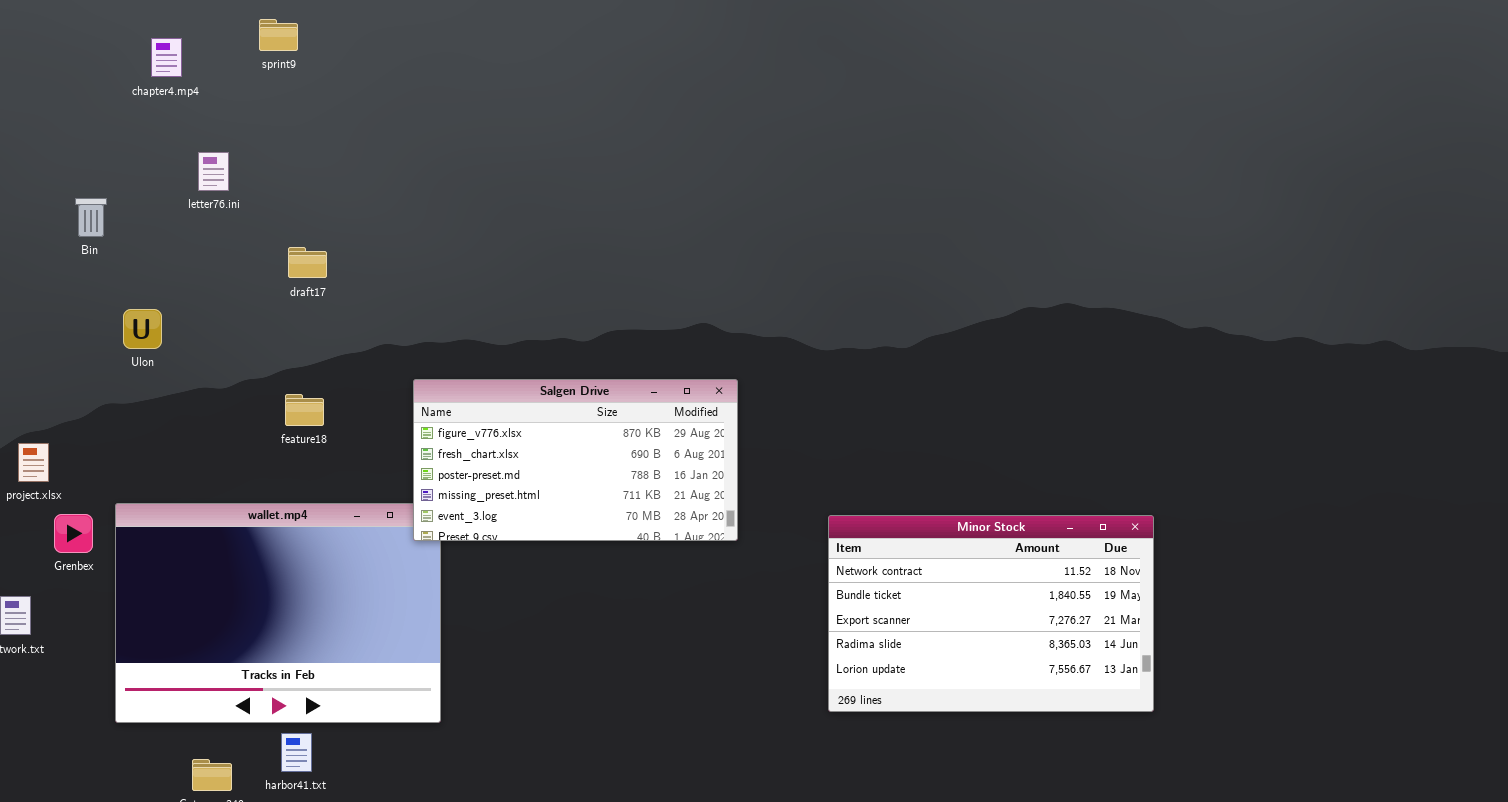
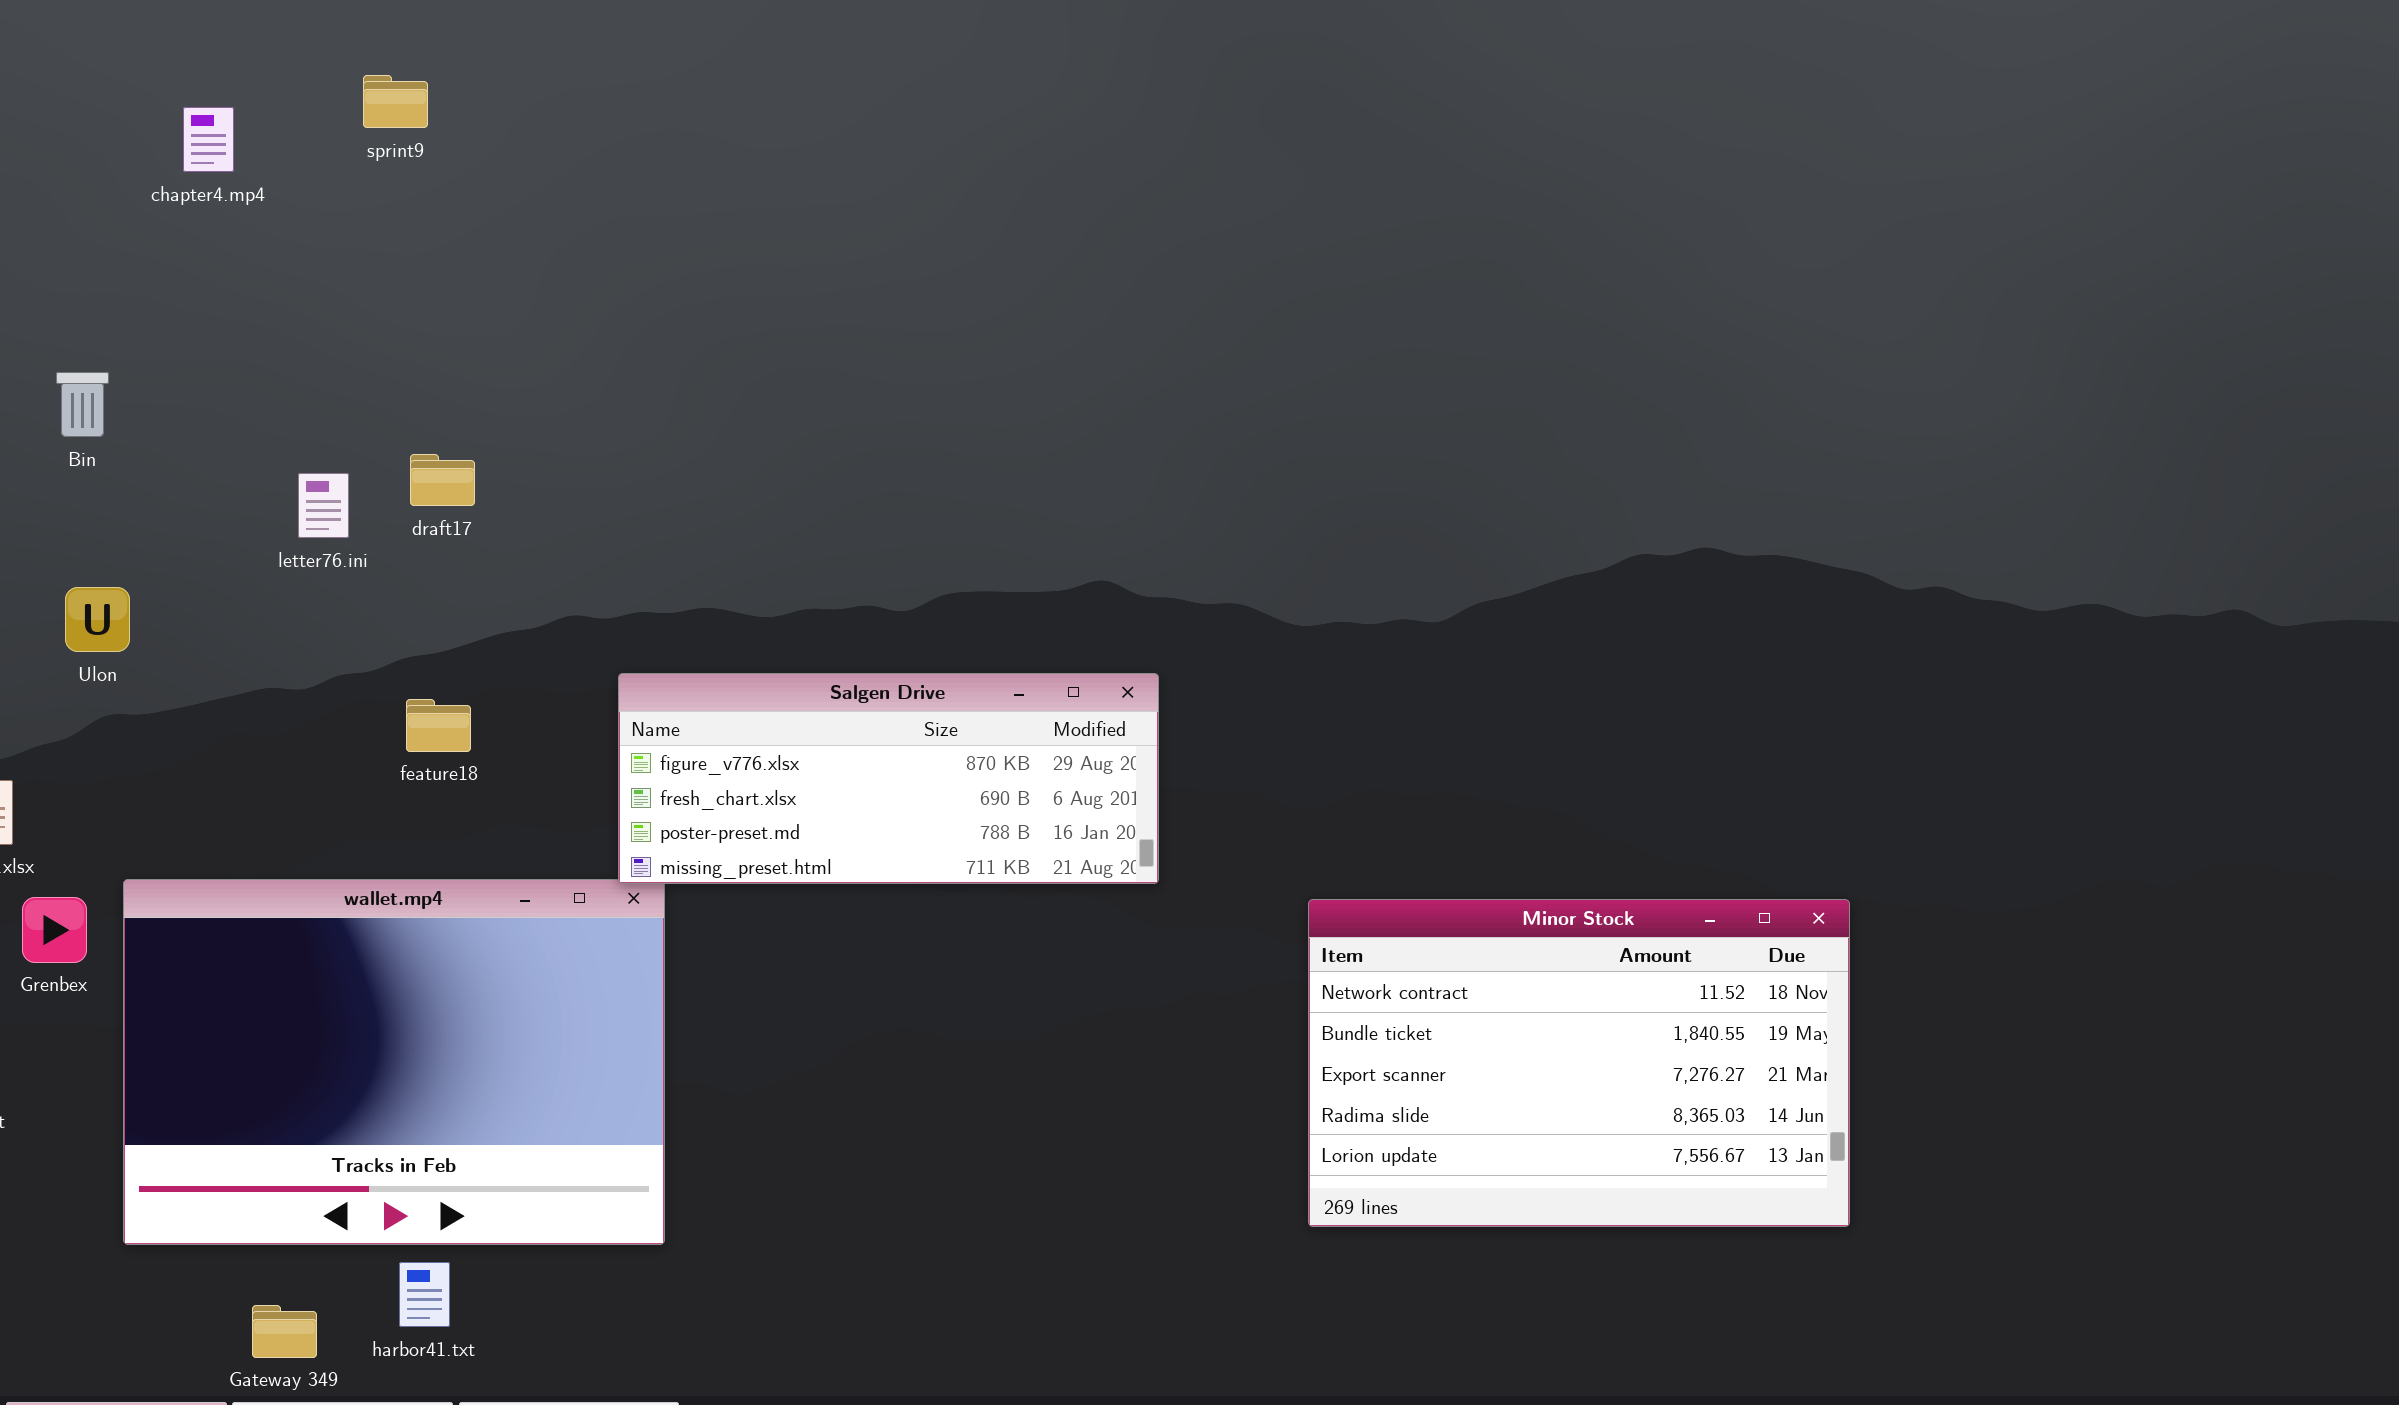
letter76.ini: [198,152,229,191] -> [298,473,349,538], moved
Ulon: [123,309,162,349] -> [65,587,130,652], moved
Salgen Drive: [413,379,738,541] -> [618,673,1159,884], resized

